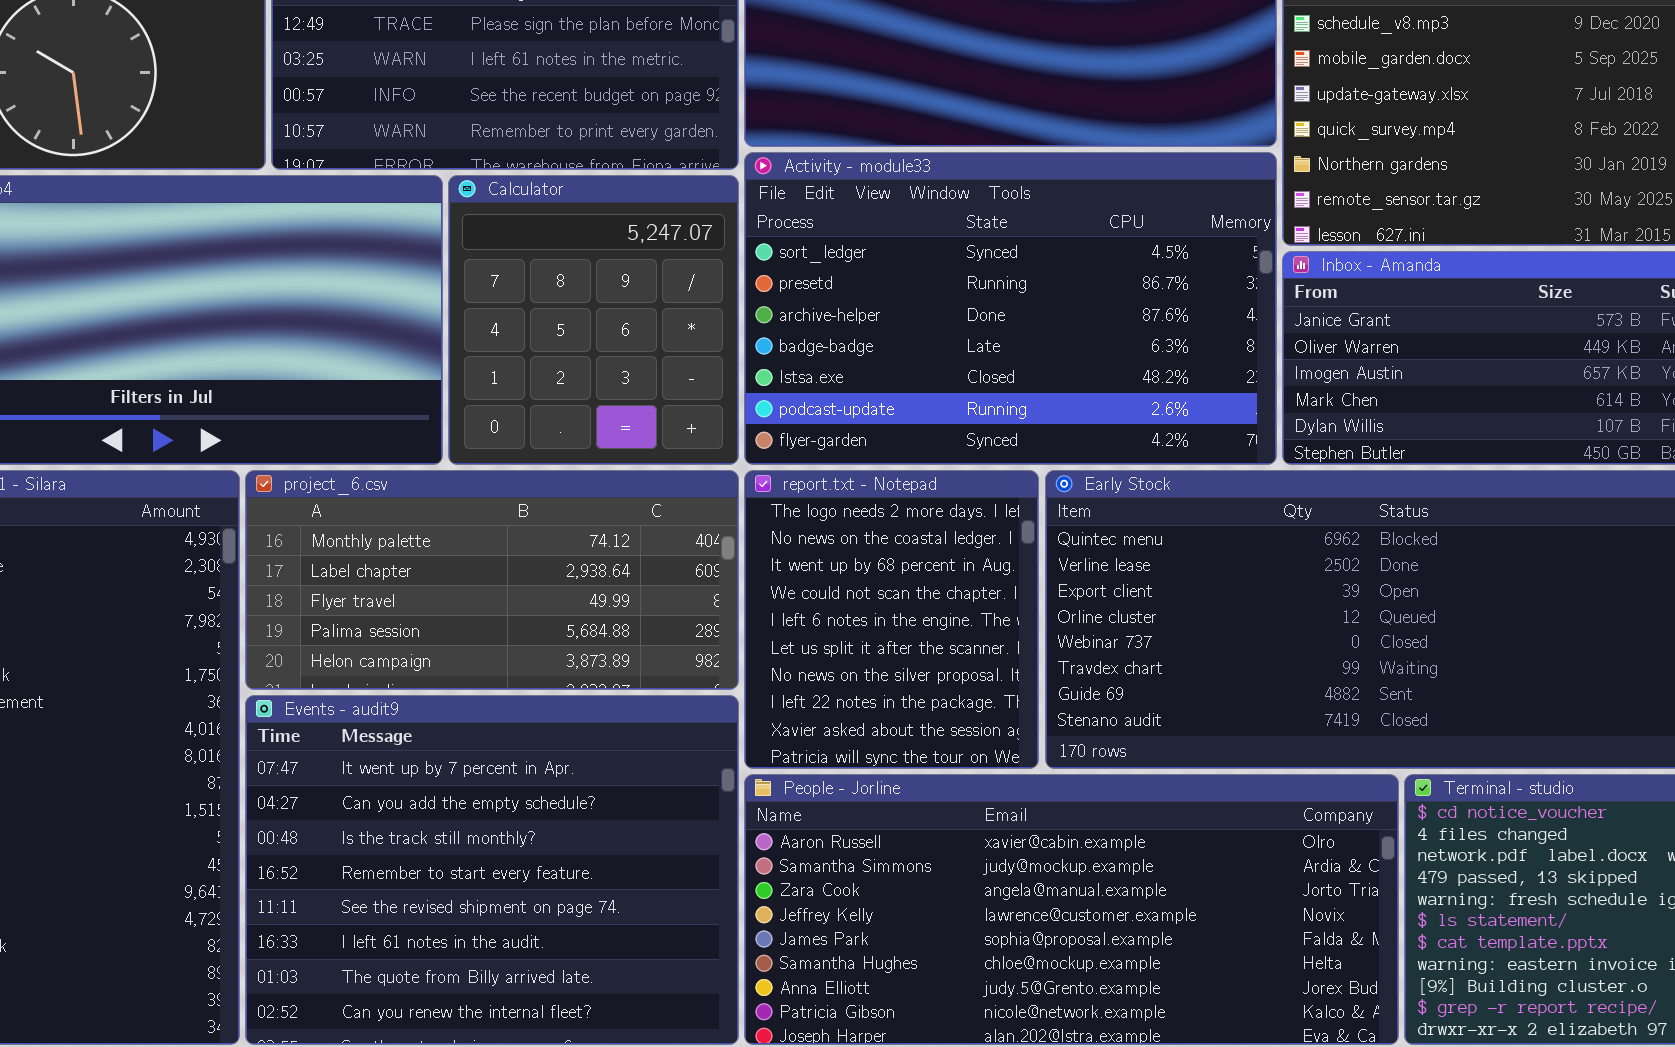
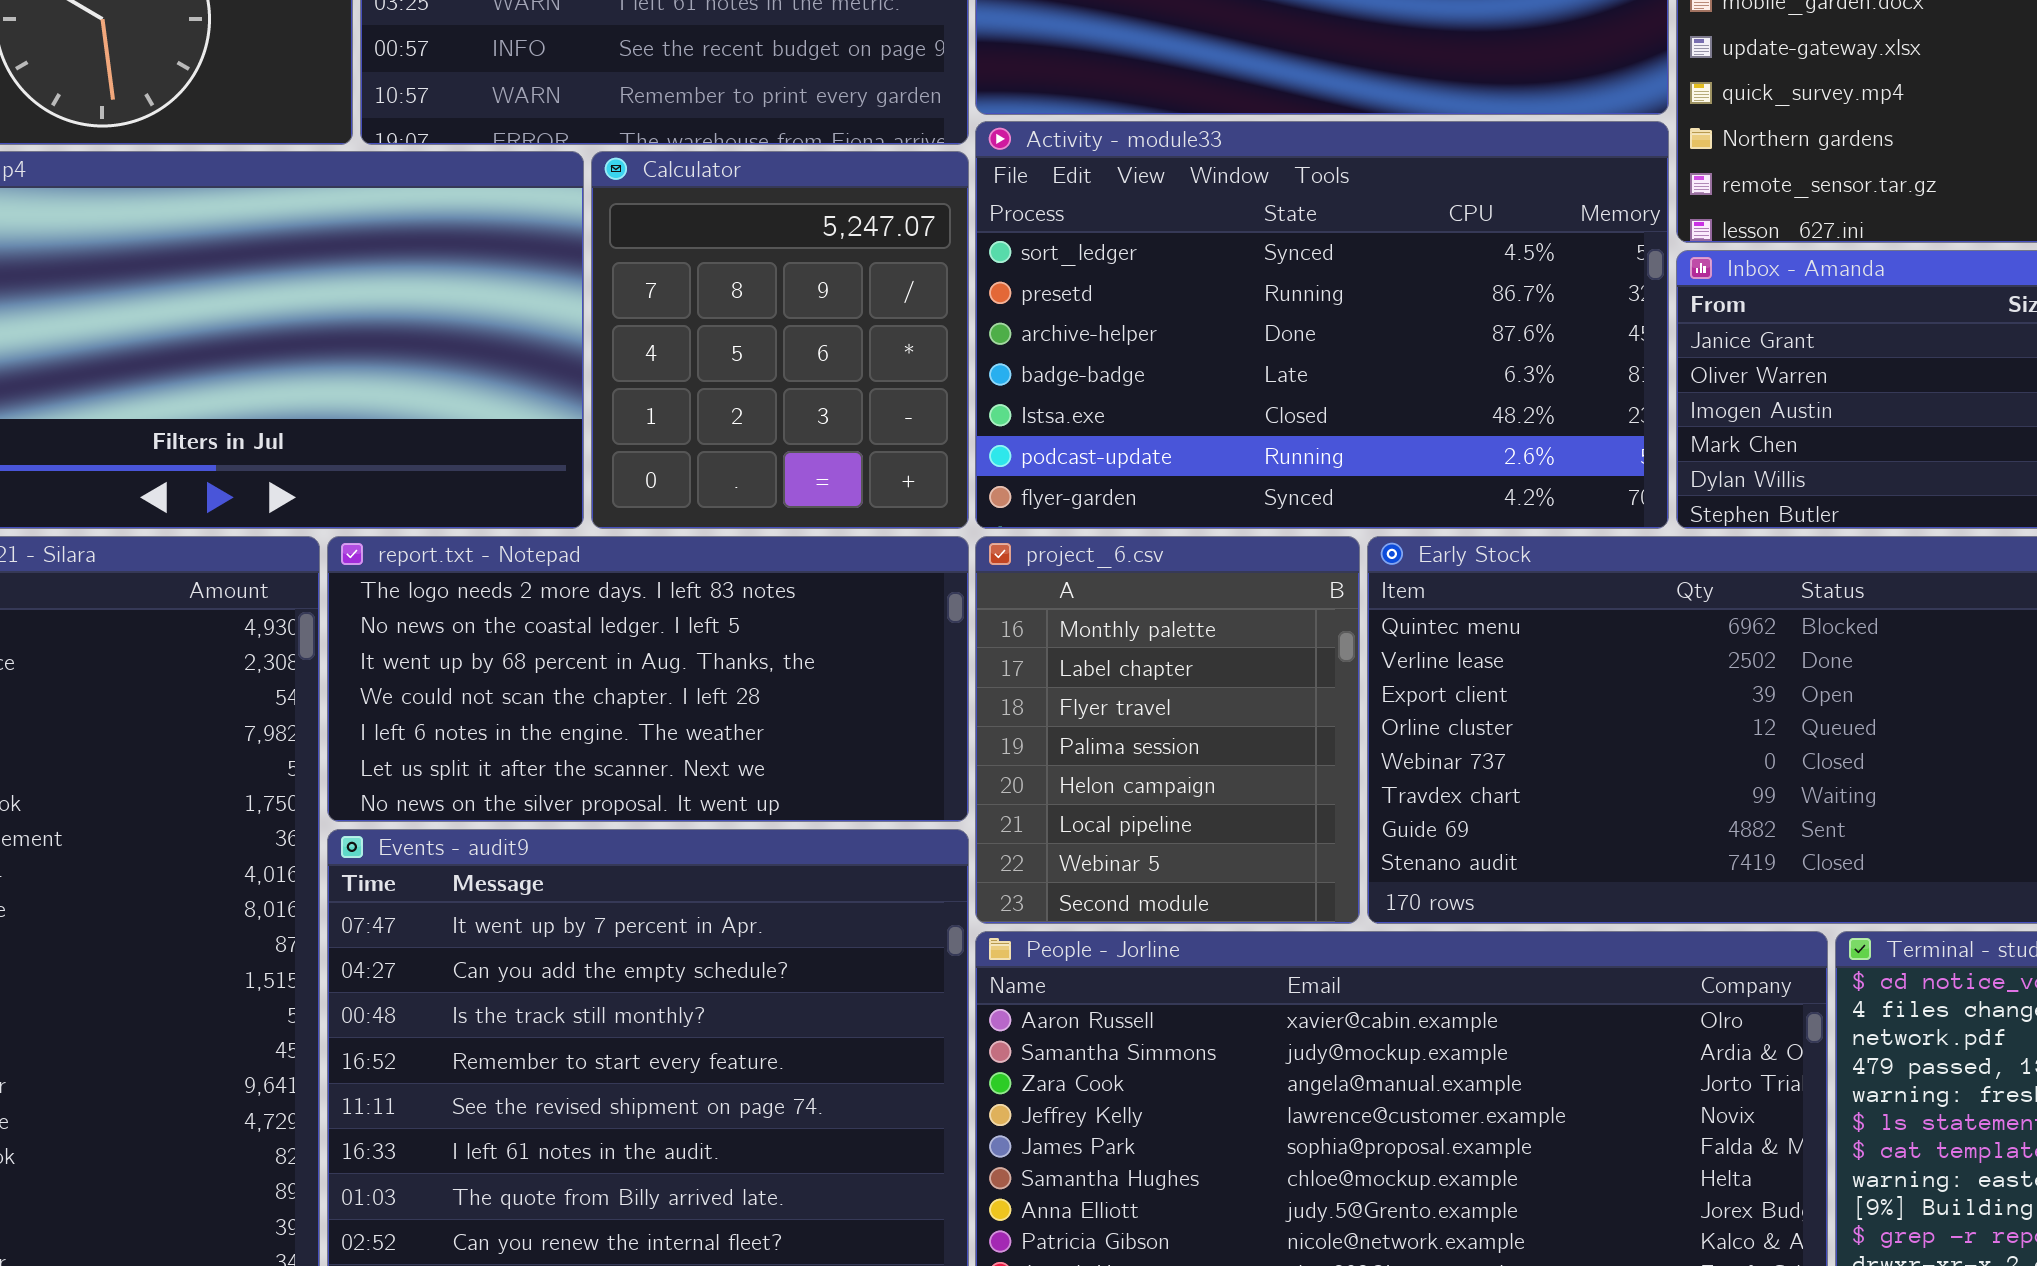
project_6.csv: [245,470,739,690] -> [975,536,1360,924], moved, resized
report.txt - Notepad: [744,470,1039,769] -> [327,536,969,822], moved, resized

